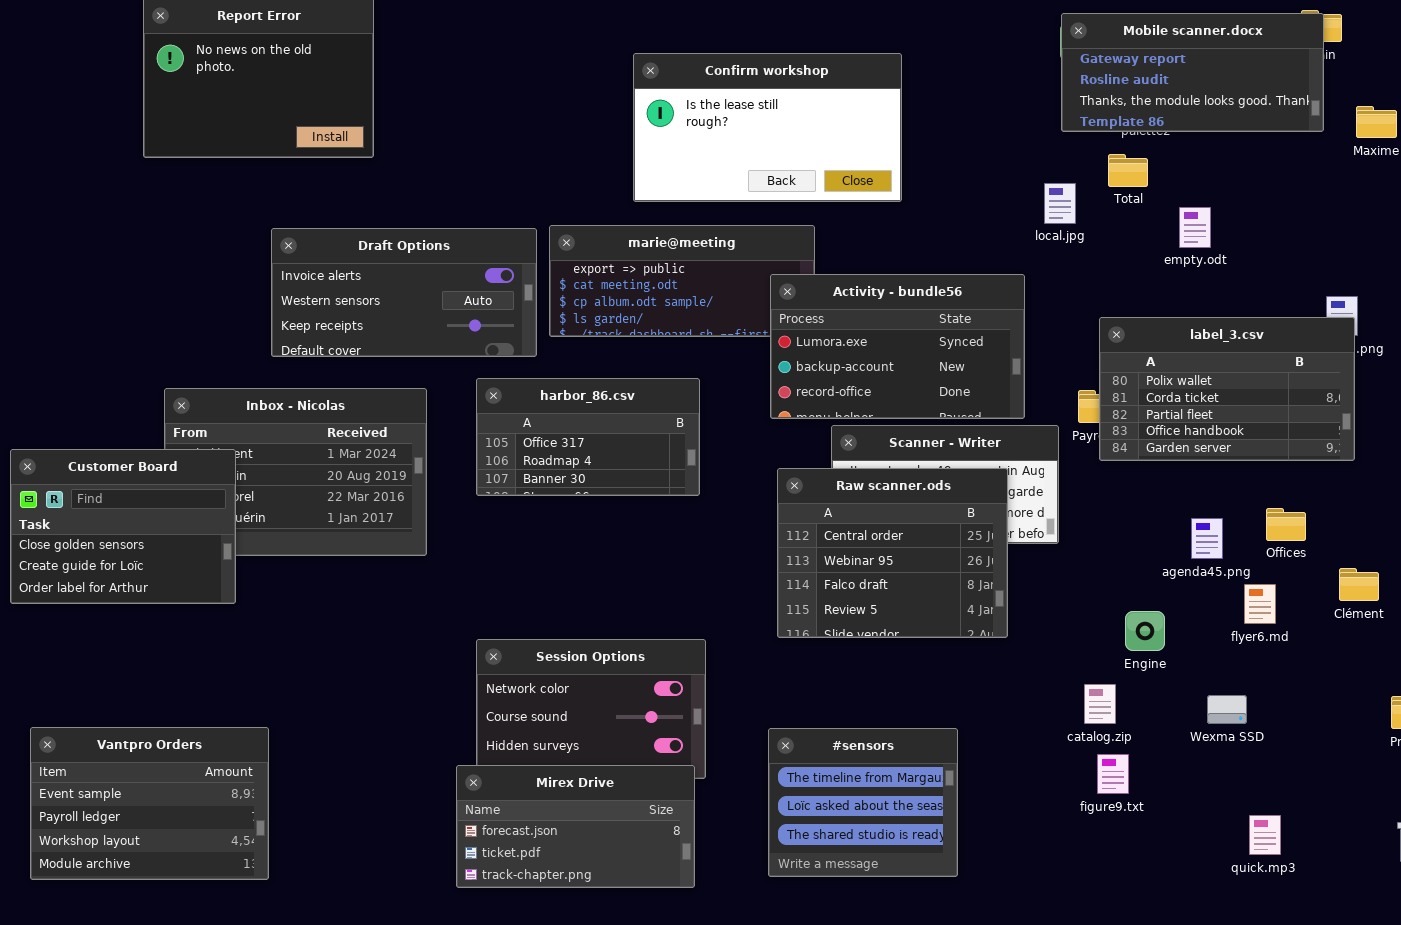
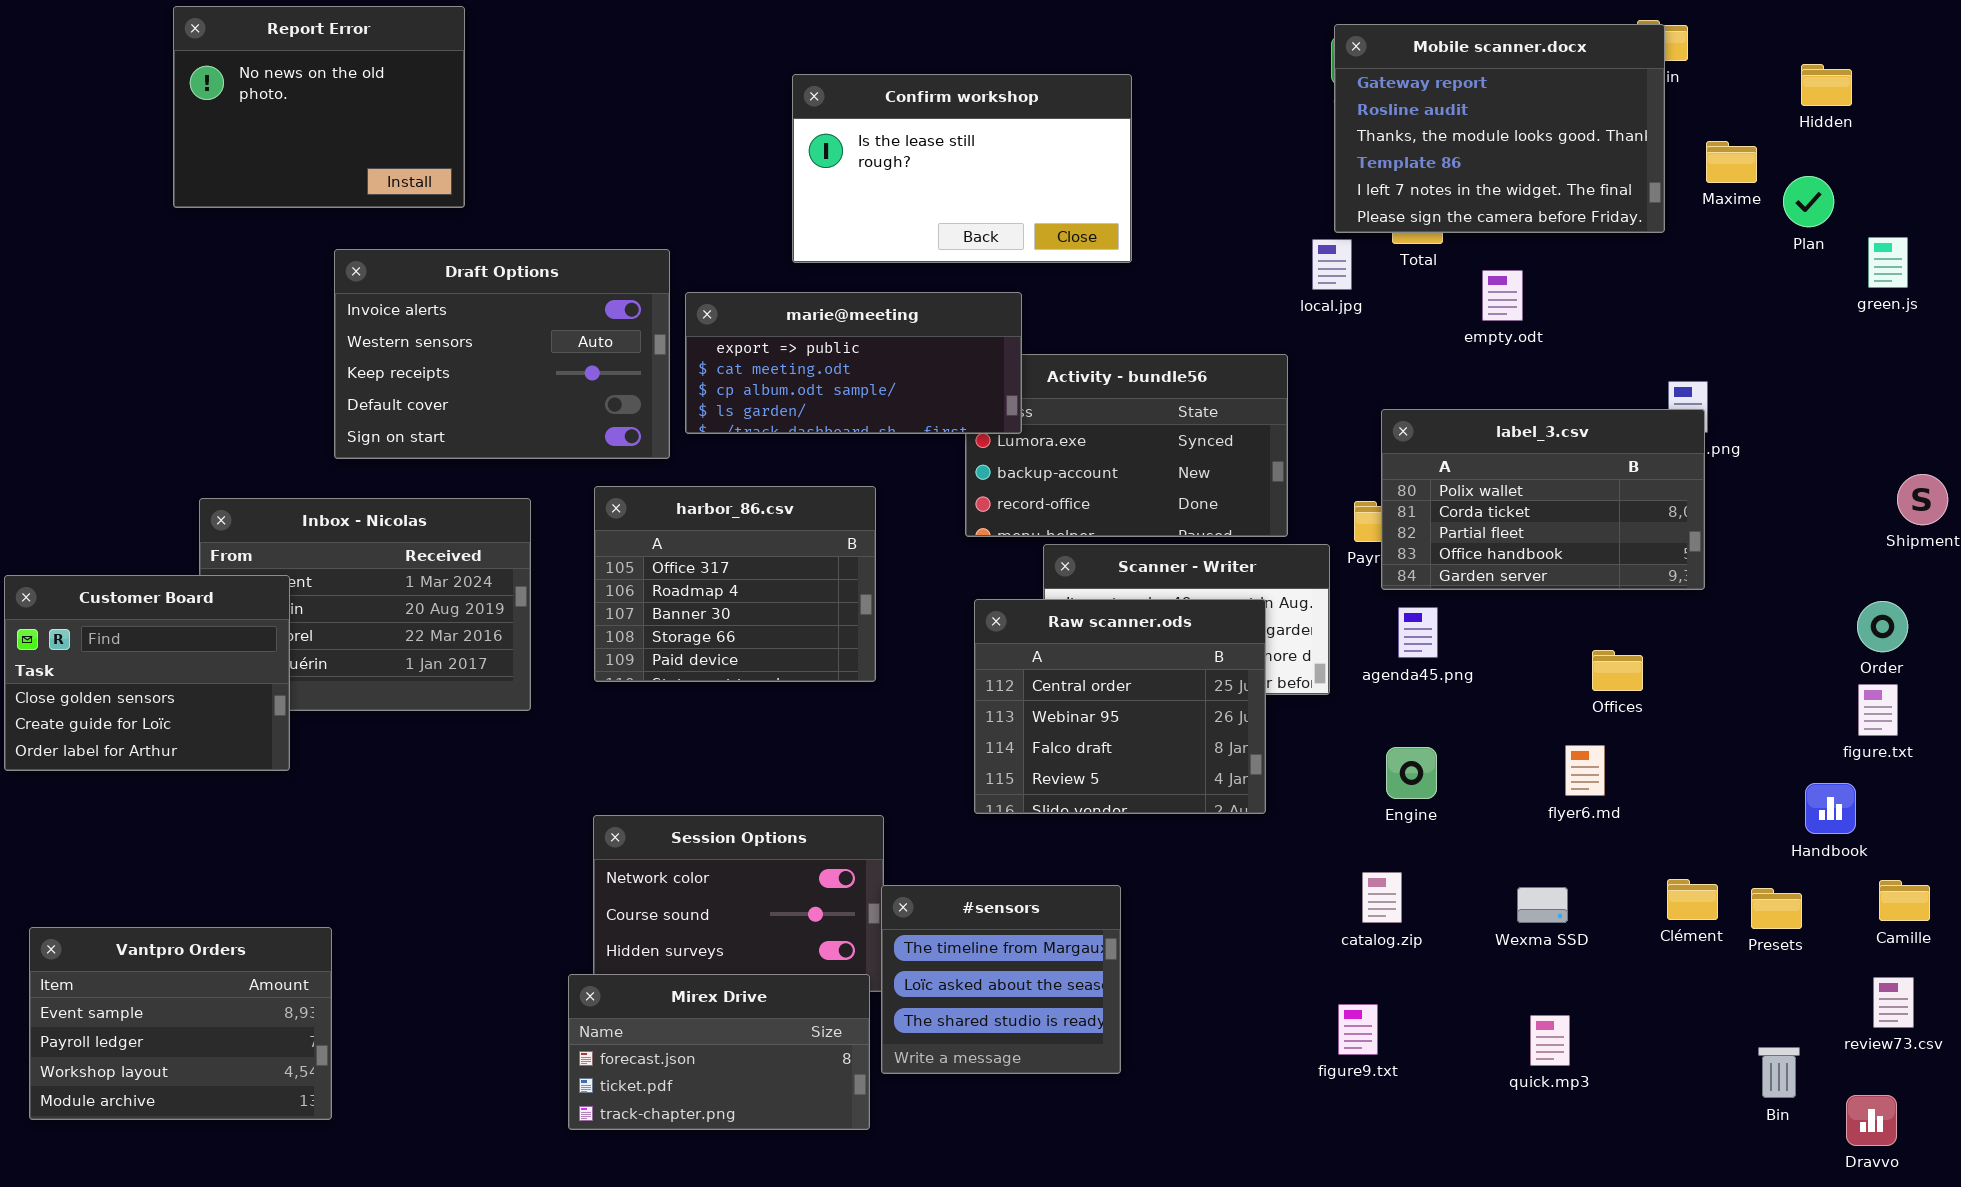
Mobile scanner.docx: [1061,13,1324,132] -> [1334,24,1665,233], resized
marie@meeting: [549,225,815,337] -> [685,292,1022,434], raised
Draft Options: [271,228,537,357] -> [334,249,670,459], resized
harbor_86.csv: [476,378,700,496] -> [594,486,876,682], resized
agenda45.png: [1191,518,1223,559] -> [1398,607,1438,658], moved
Clément: [1339,568,1379,601] -> [1667,879,1718,920], moved
Engine: [1125,611,1165,651] -> [1386,747,1437,799], moved
#sensors: [768,728,958,877] -> [881,885,1121,1074], moved
figure9.txt: [1097,754,1129,794] -> [1338,1004,1378,1055], moved
quick.mp3: [1249,815,1281,855] -> [1530,1015,1570,1066], moved

